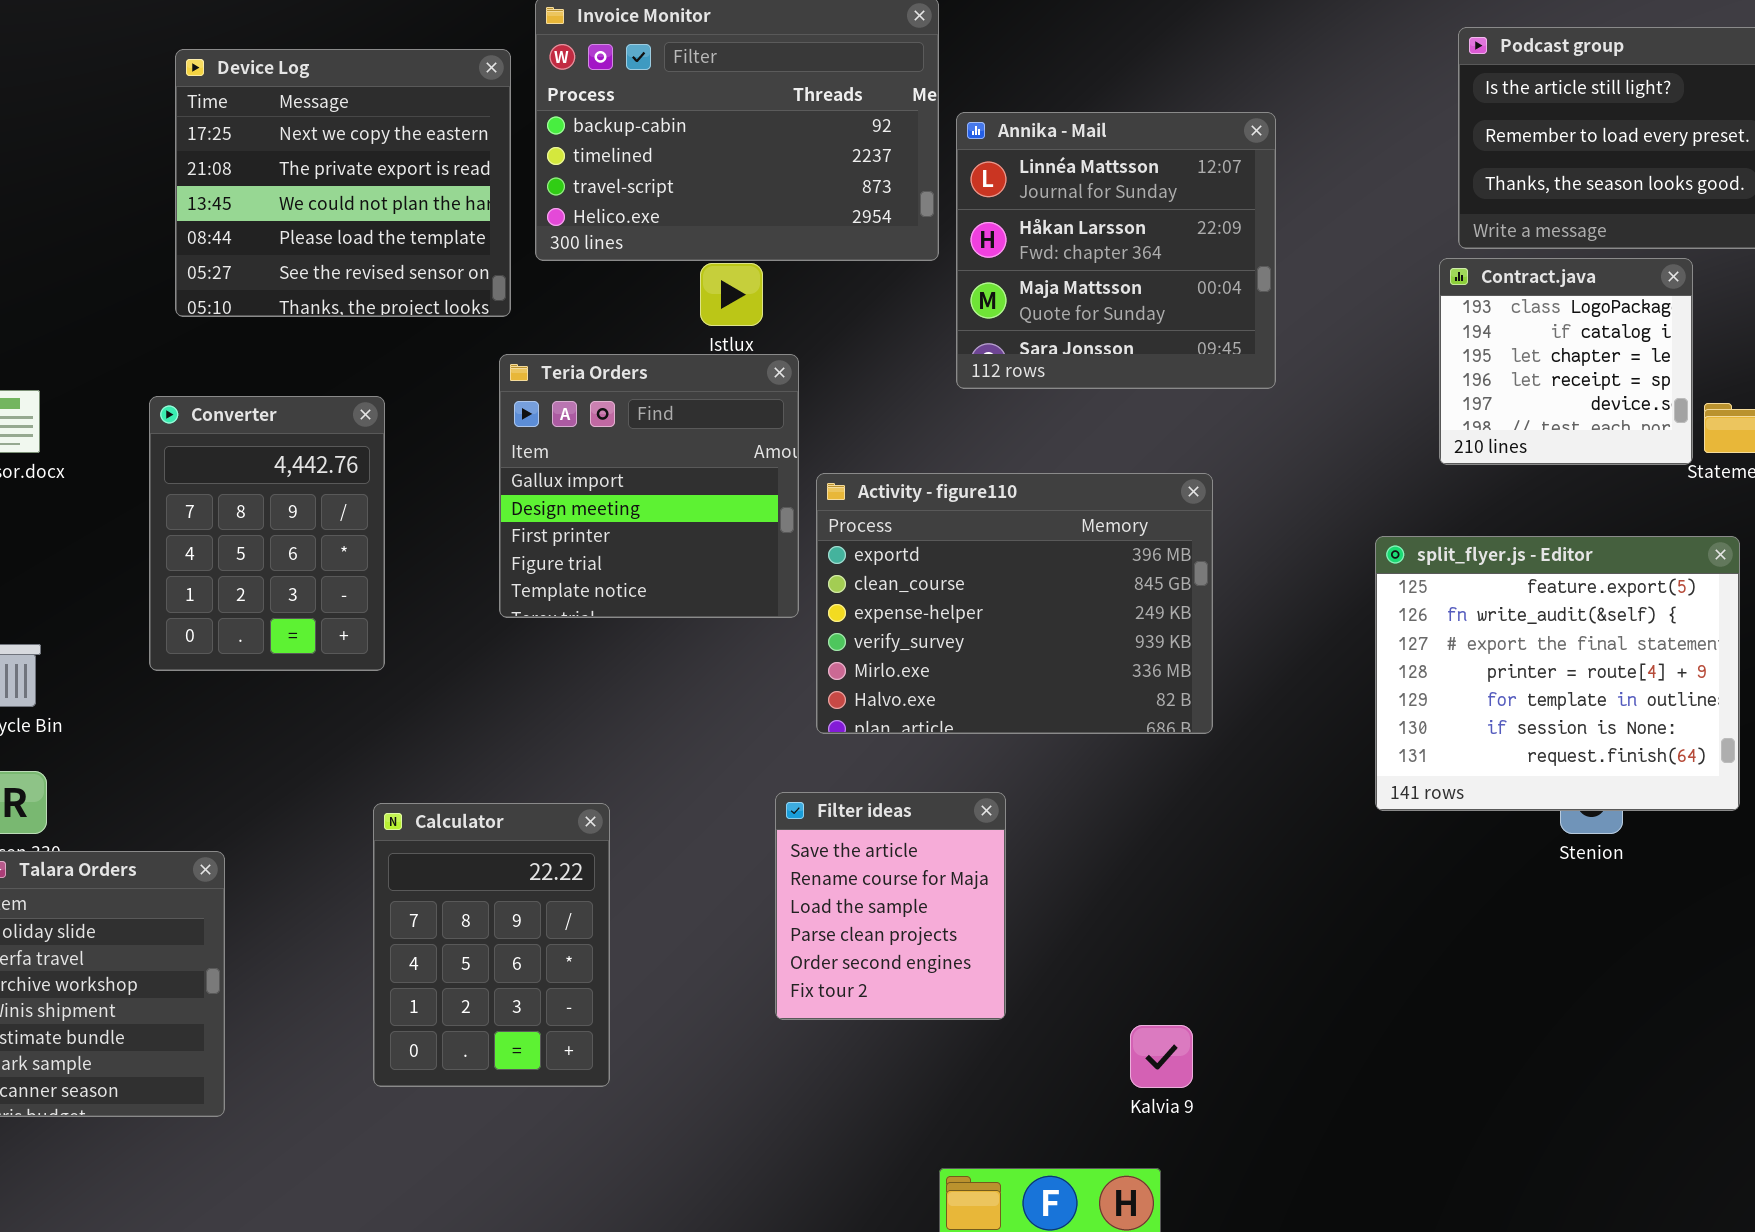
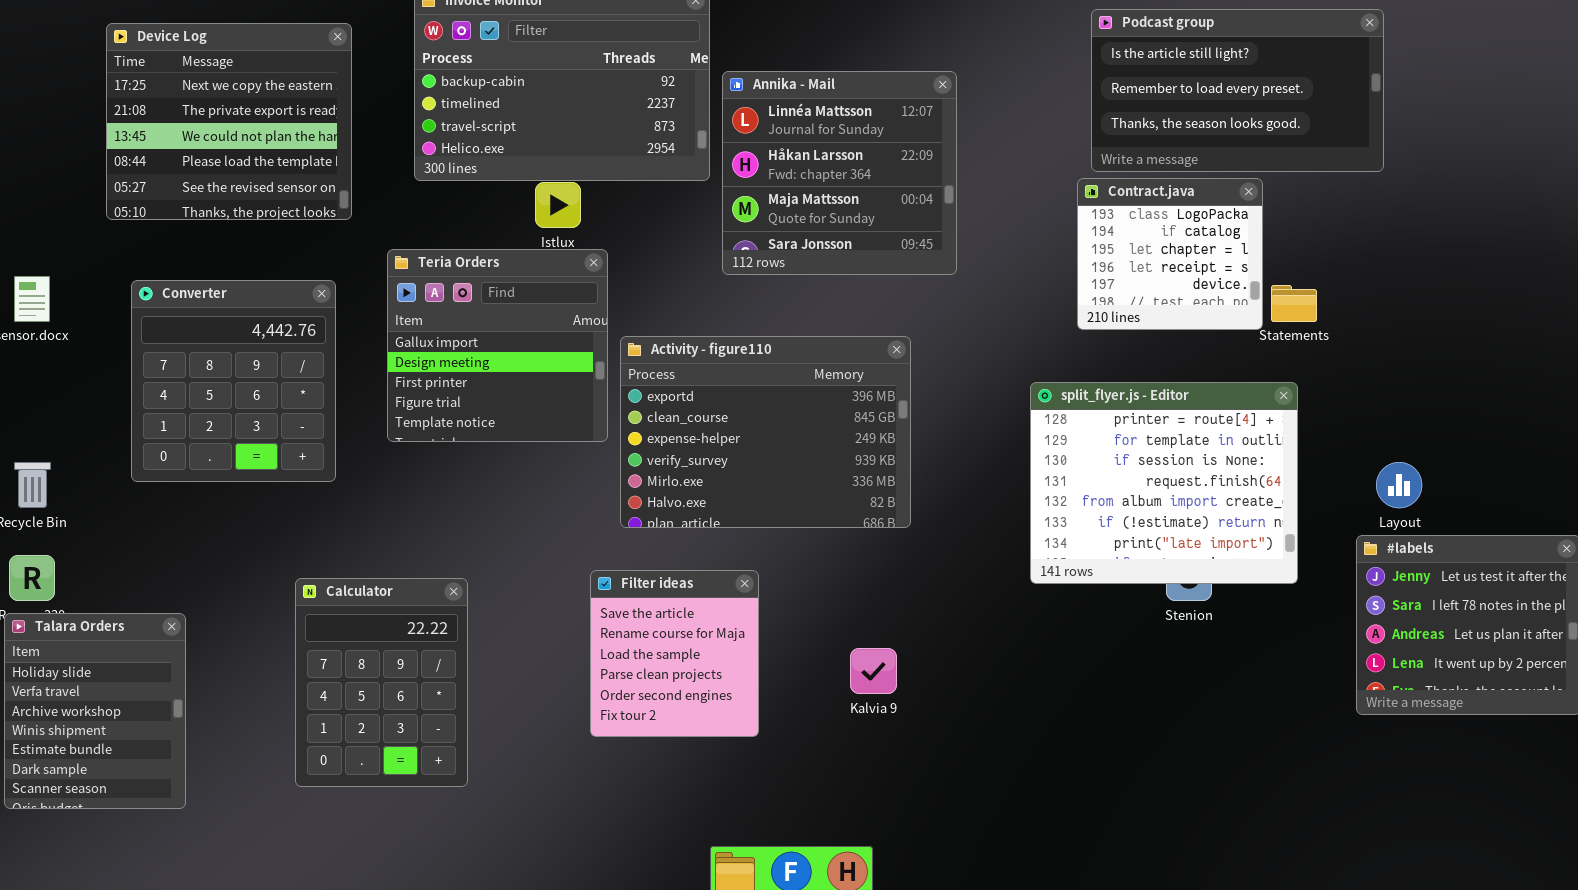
Device Log: [175,49,511,317] -> [106,23,352,220], moved
Converter: [149,396,385,671] -> [131,280,336,482], resized
split_flyer.js - Editor: [1375,536,1740,811] -> [1030,382,1298,584], scrolled down 3 rows
Kalvia 9: [1130,1025,1193,1088] -> [850,648,897,694], moved

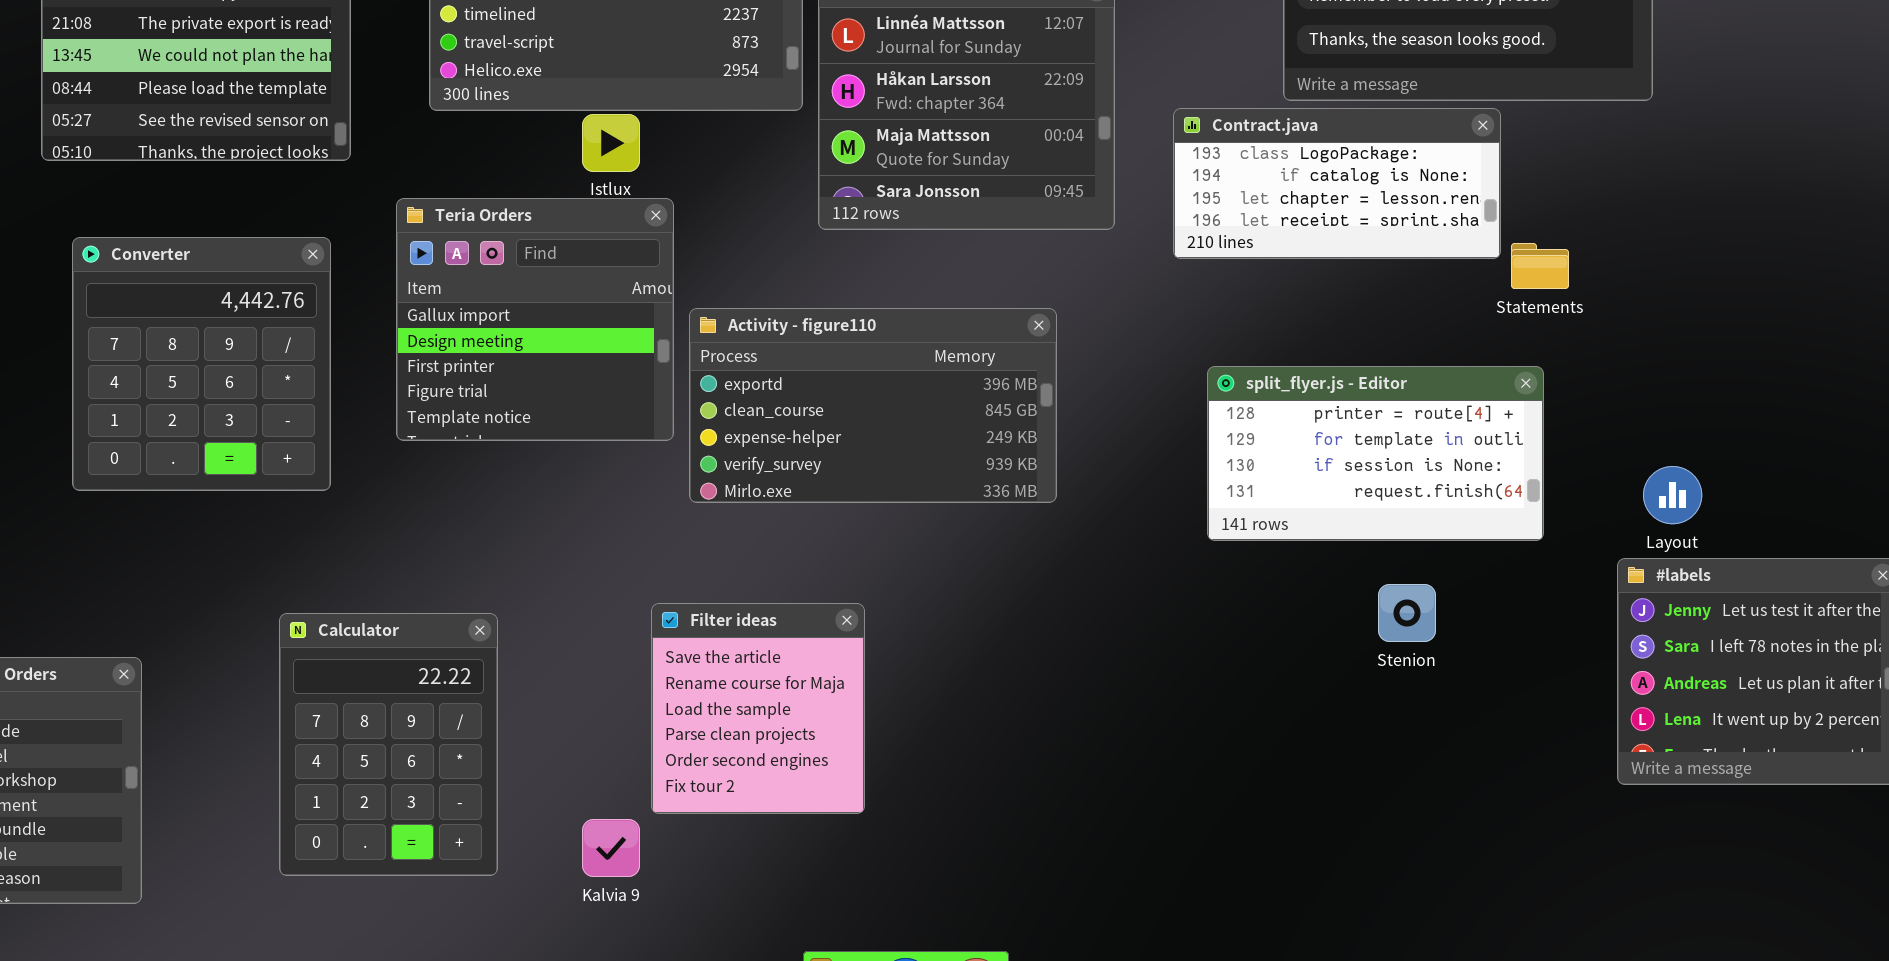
Contract.java: [1077,178,1263,330] -> [1173,108,1501,259], resized
Activity - figure110: [620,336,911,528] -> [689,308,1057,503], resized
split_flyer.js - Editor: [1030,382,1298,584] -> [1207,366,1544,541], resized
Kalvia 9: [850,648,897,694] -> [582,819,640,877], moved

